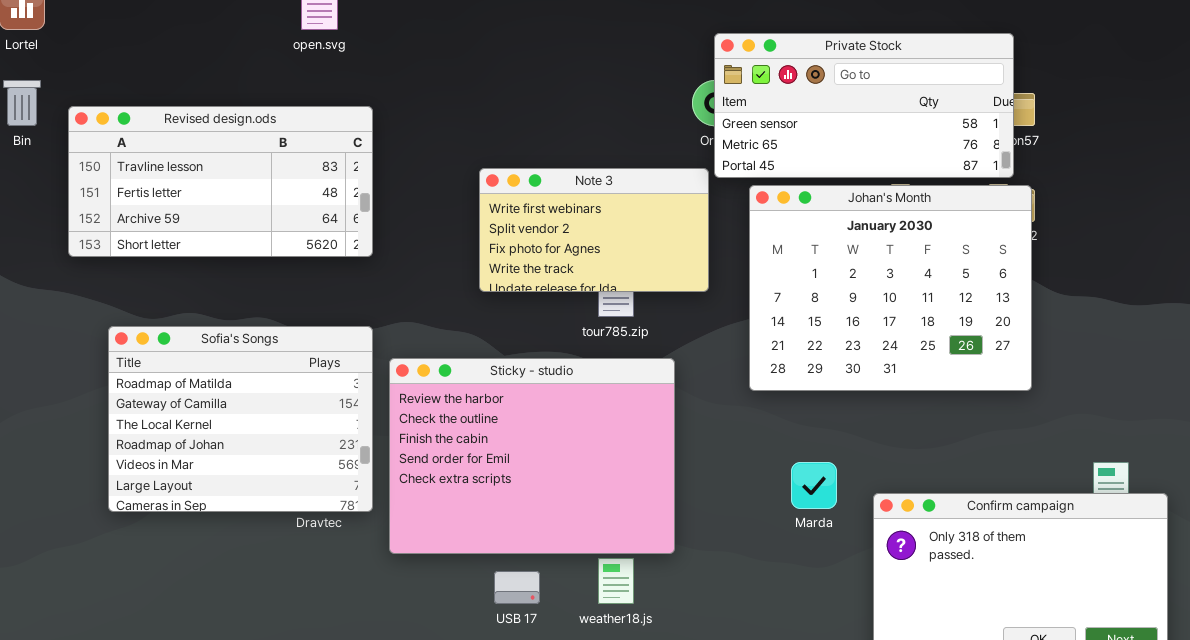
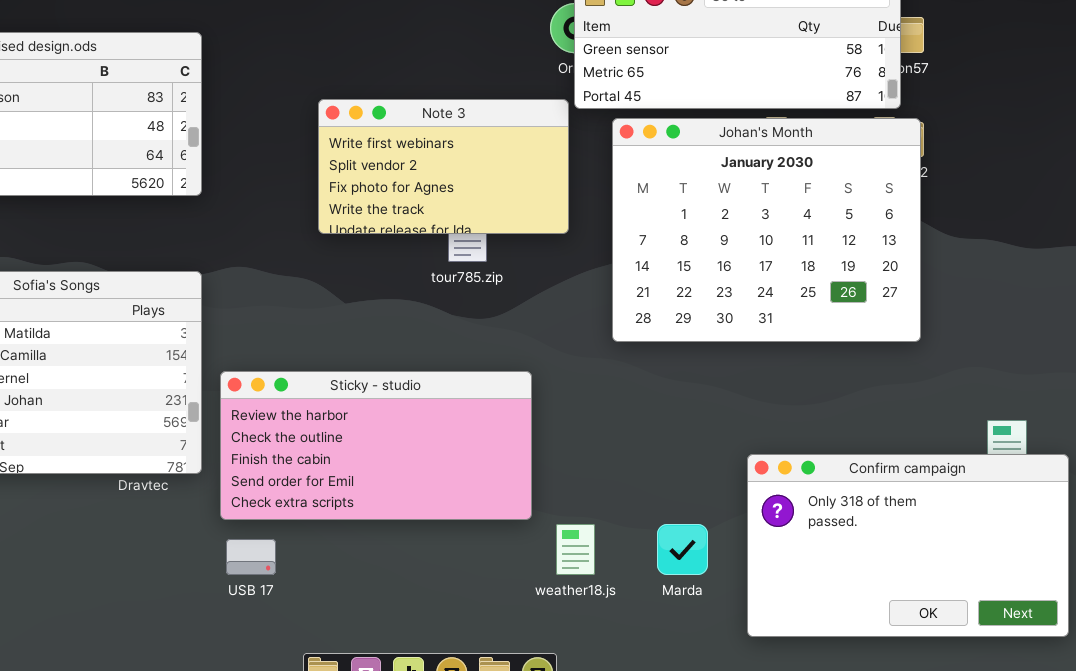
Sticky - studio: [389,358,675,554] -> [220,371,532,520], resized
Marda: [791,462,837,509] -> [657,524,708,575], moved
weather18.js: [598,558,634,604] -> [556,524,595,575], moved
USB 17: [494,571,540,604] -> [226,539,276,575], moved

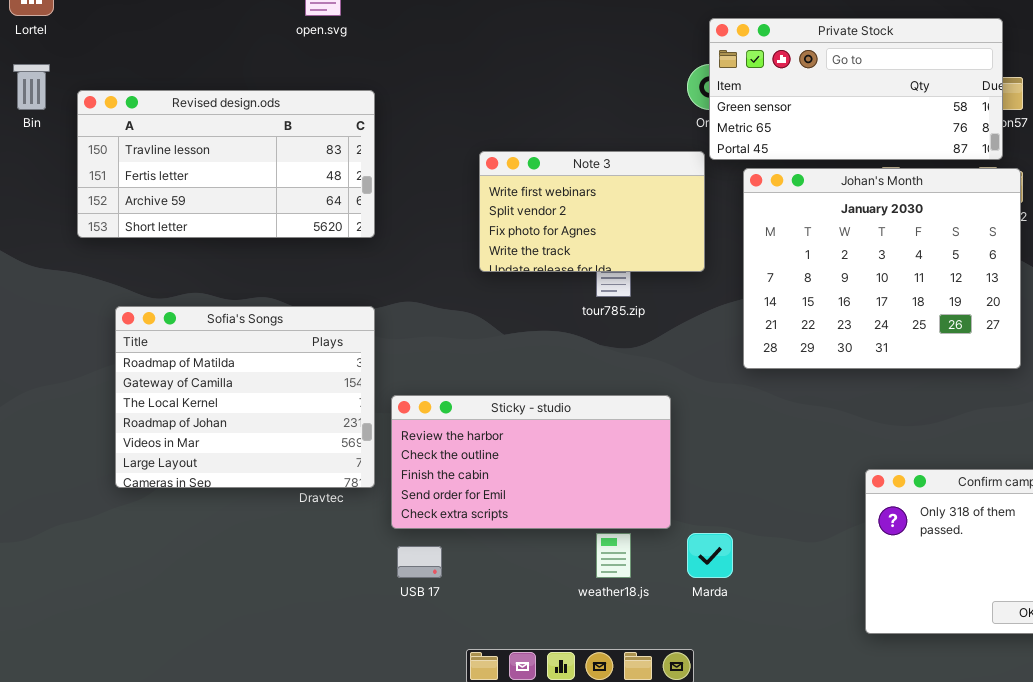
weather18.js: [556,524,595,575] -> [596,533,631,578], moved
Marda: [657,524,708,575] -> [687,533,733,578], moved

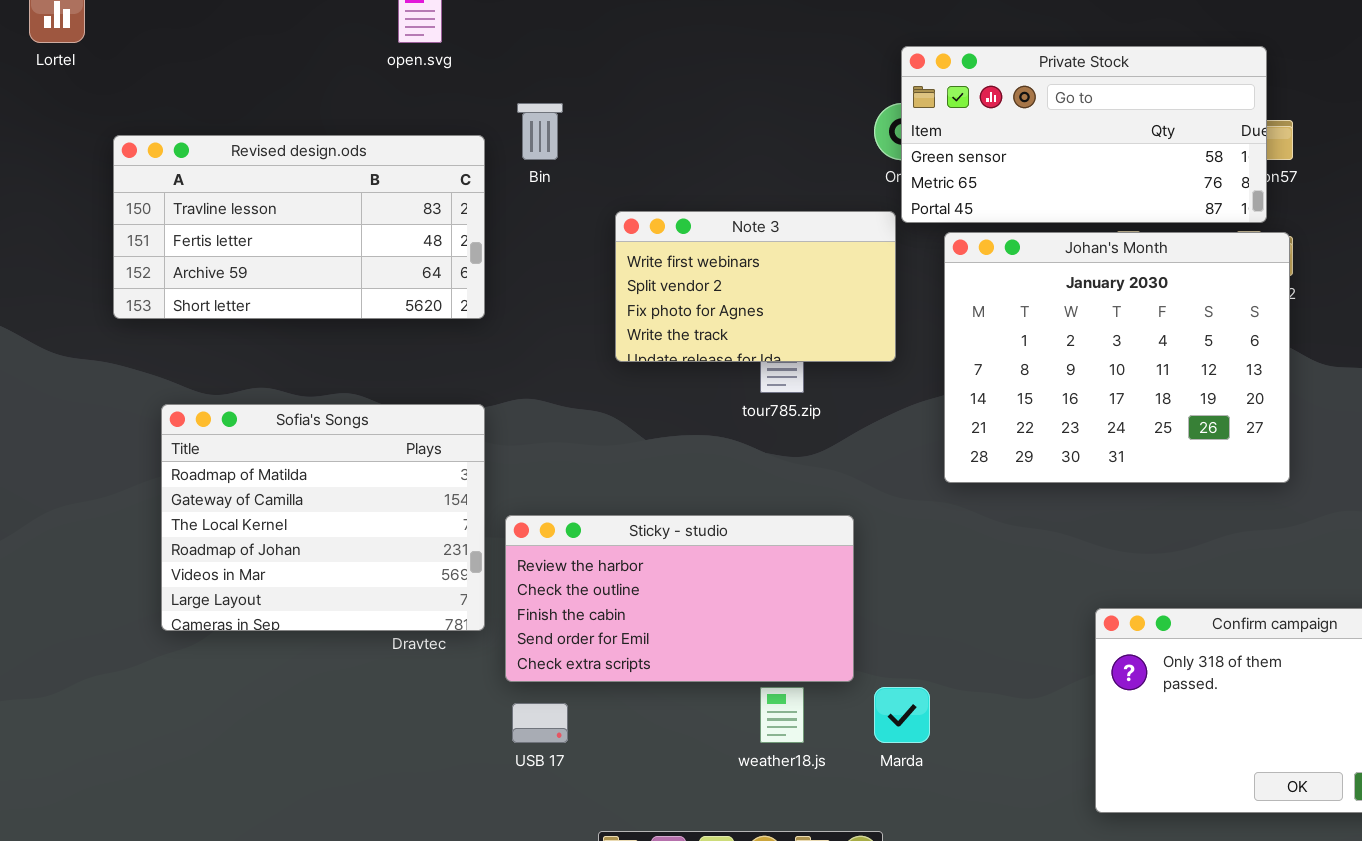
Bin: [13,64,50,110] -> [517,103,563,160], moved

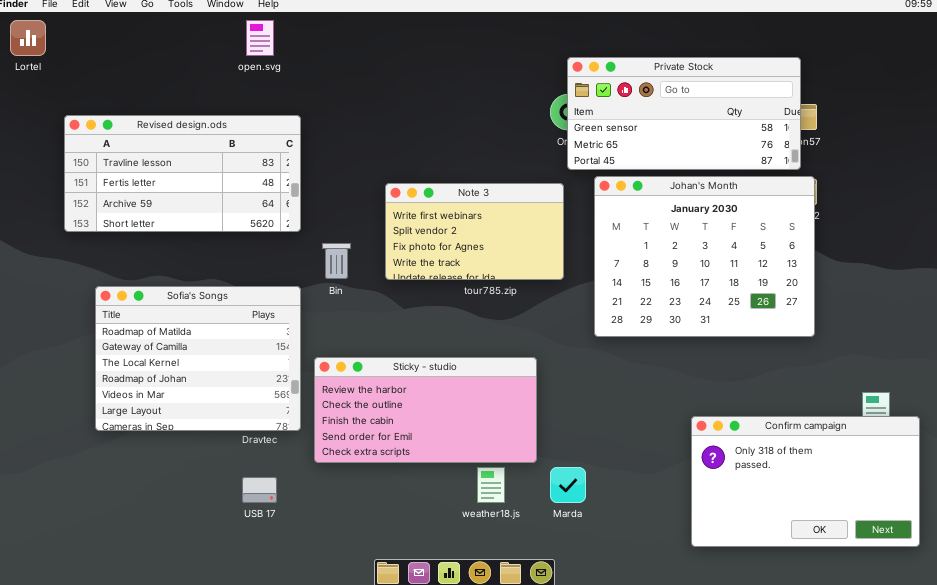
Bin: [517,103,563,160] -> [322,243,351,279], moved
Note 3: [615,211,896,362] -> [385,183,564,280], moved
USB 17: [512,703,568,743] -> [242,477,277,503], moved

